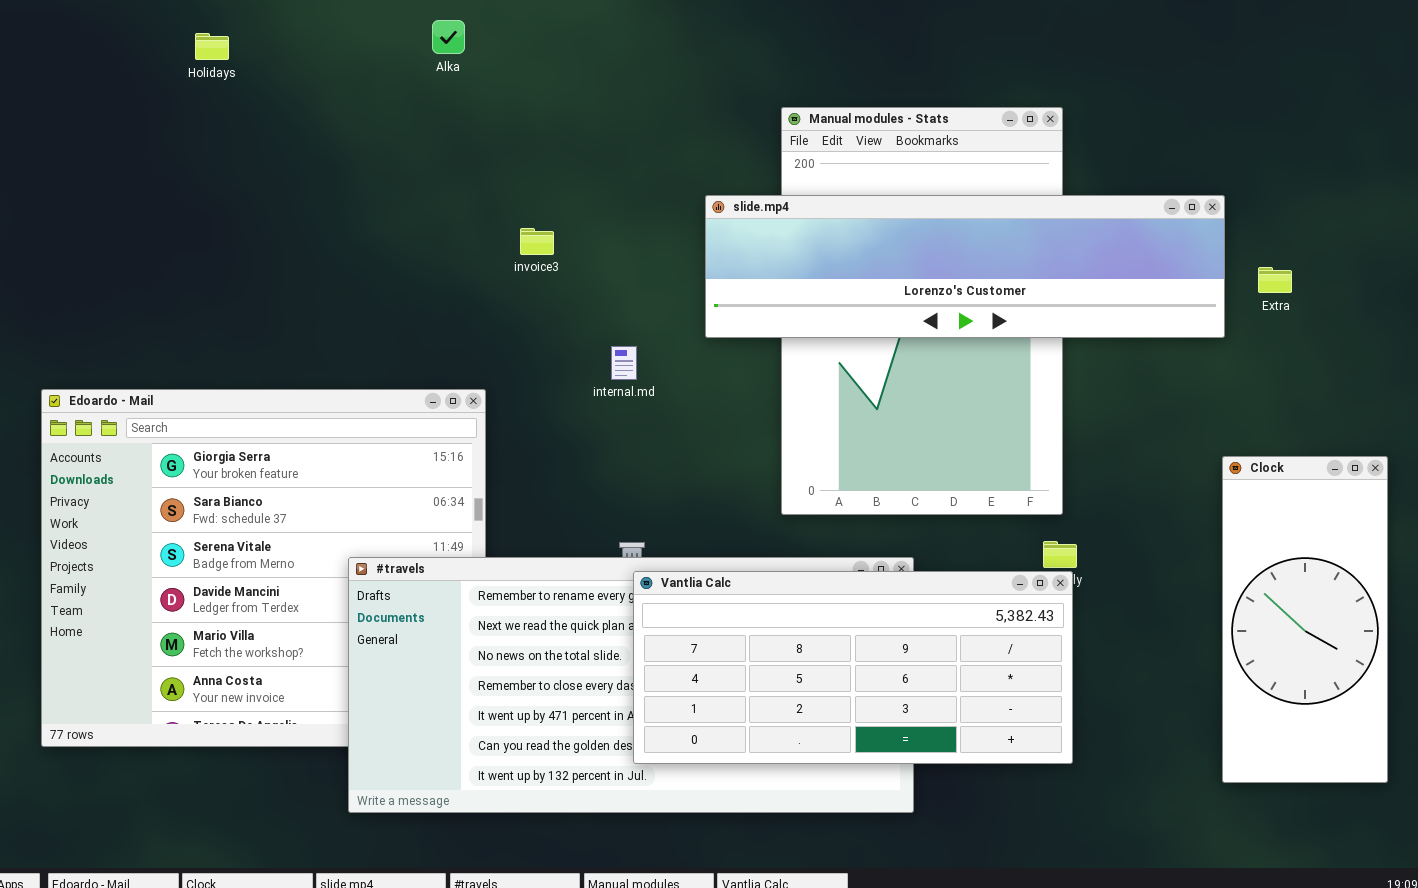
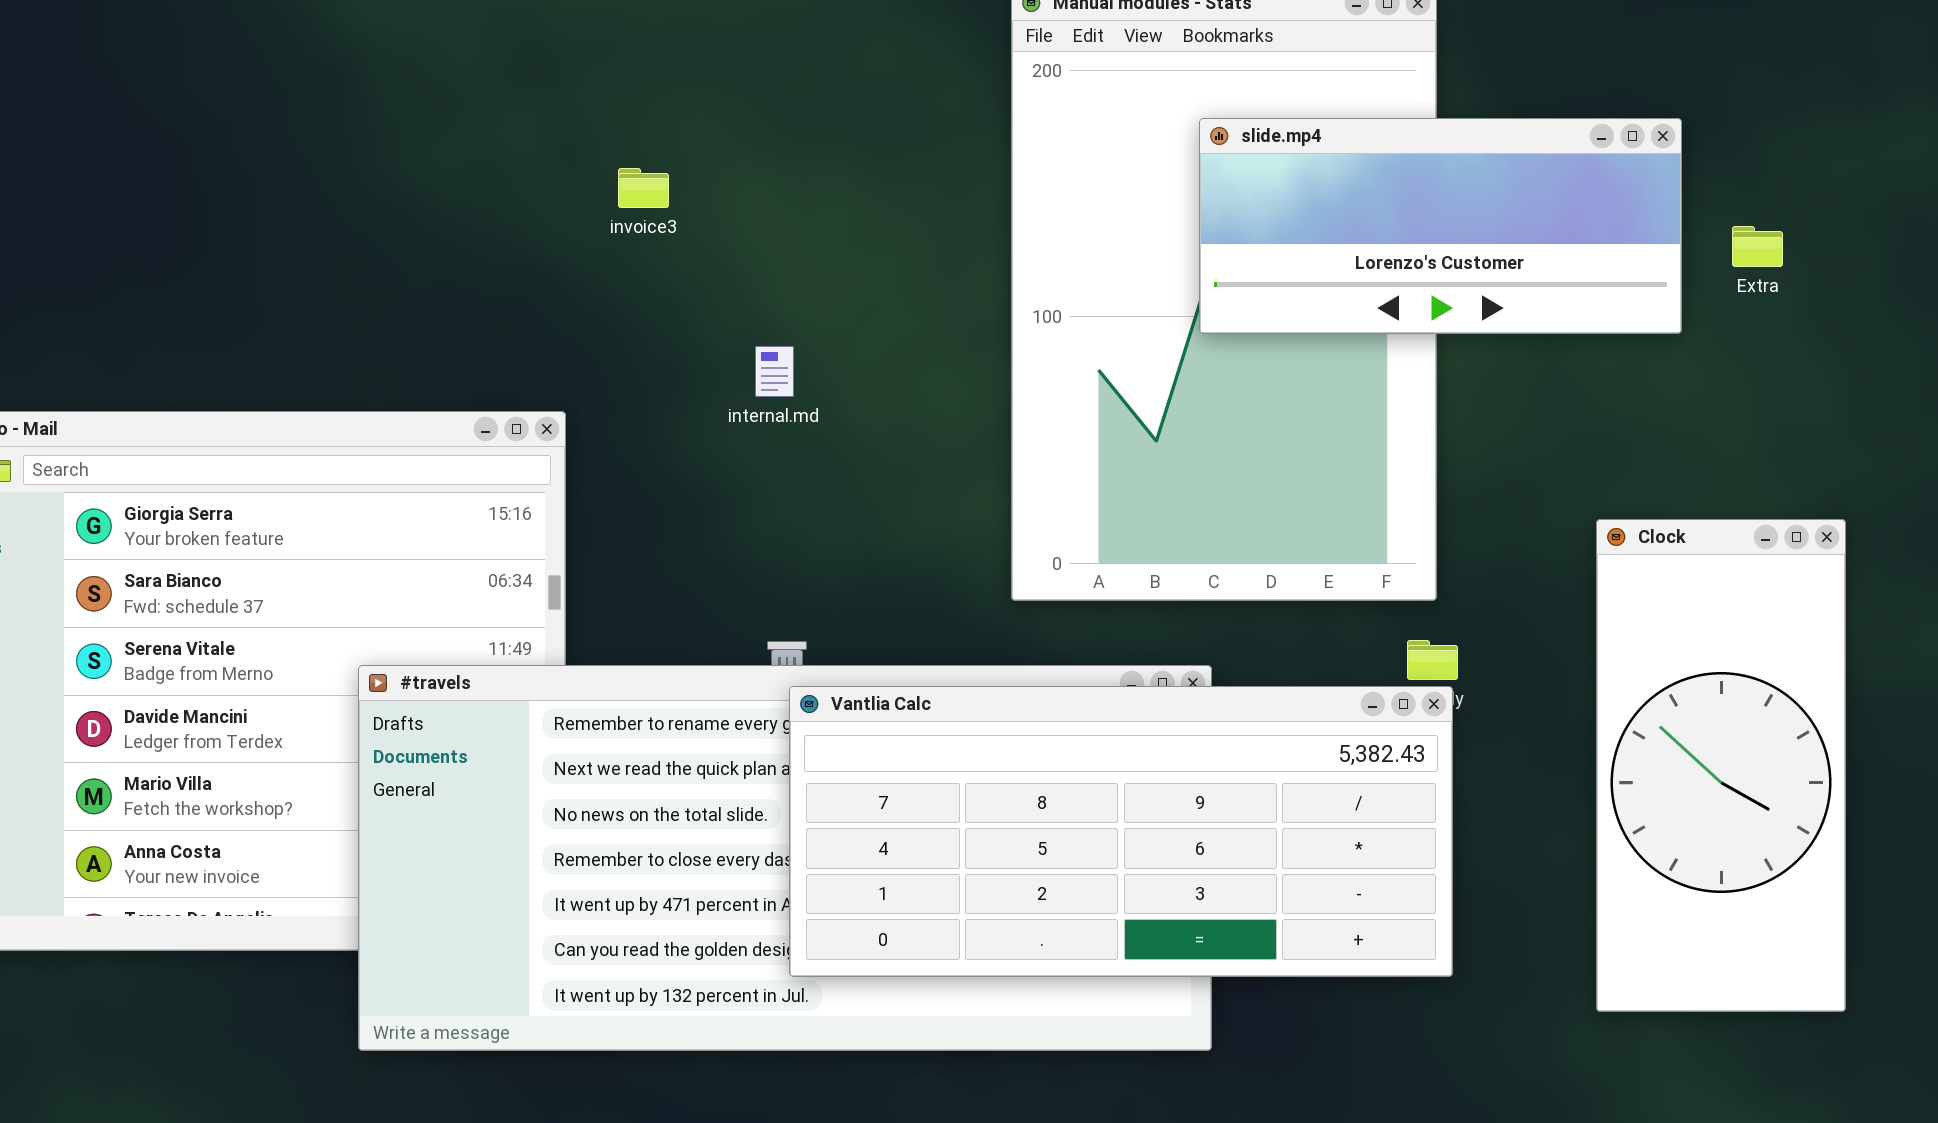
slide.mp4: [705,195,1225,338] -> [1199,118,1682,334], resized
Clock: [1222,456,1388,783] -> [1596,519,1846,1012], moved

